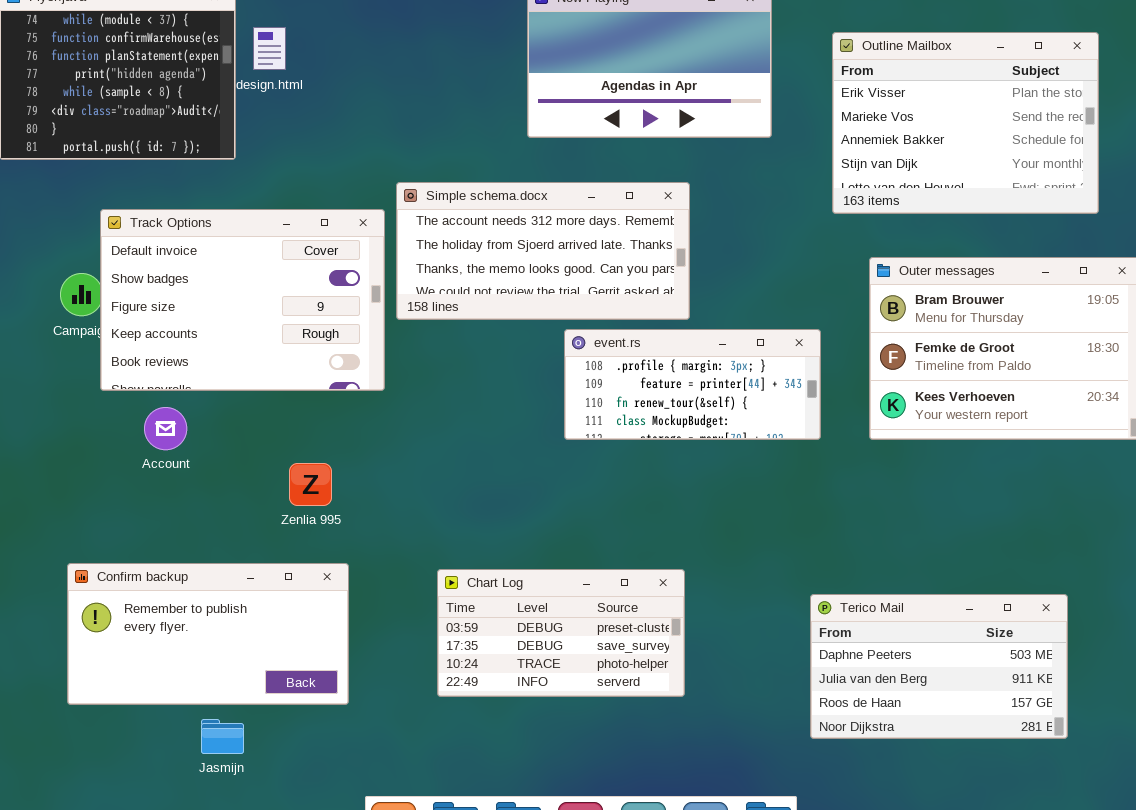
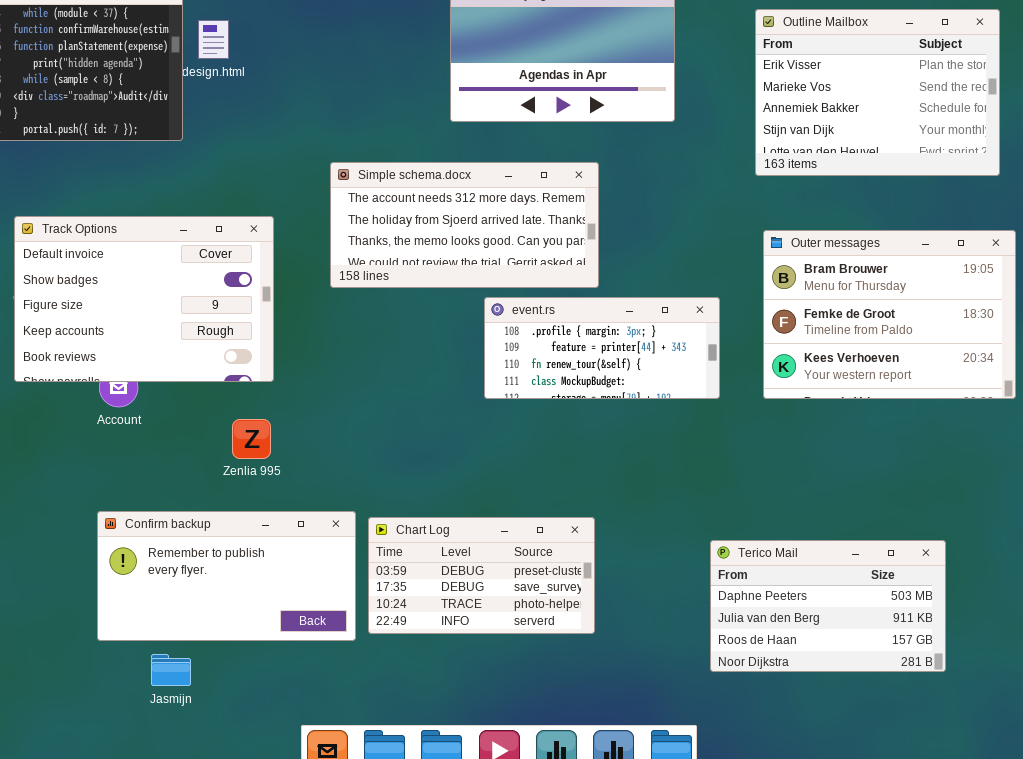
Outline Mailbox: [832,32,1099,214] -> [755,9,1000,176], moved
Track Options: [100,209,385,391] -> [14,216,274,382], moved
Confirm backup: [67,563,349,705] -> [97,511,356,641], moved

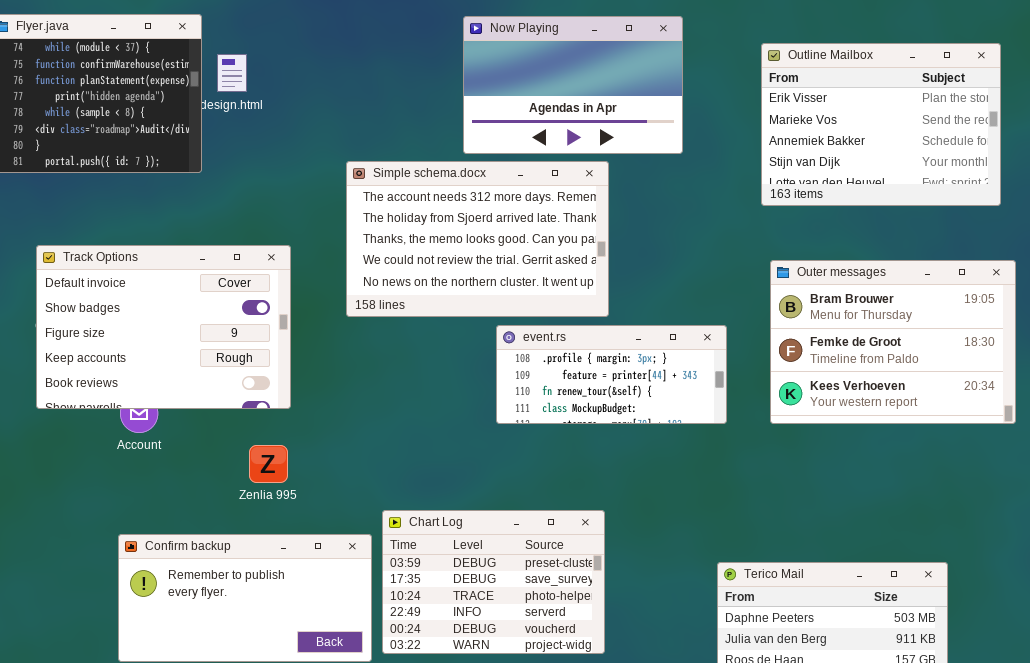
Simple schema.docx: [330,162,599,288] -> [346,161,609,317], resized
Chart Log: [368,517,595,634] -> [382,510,605,654], resized

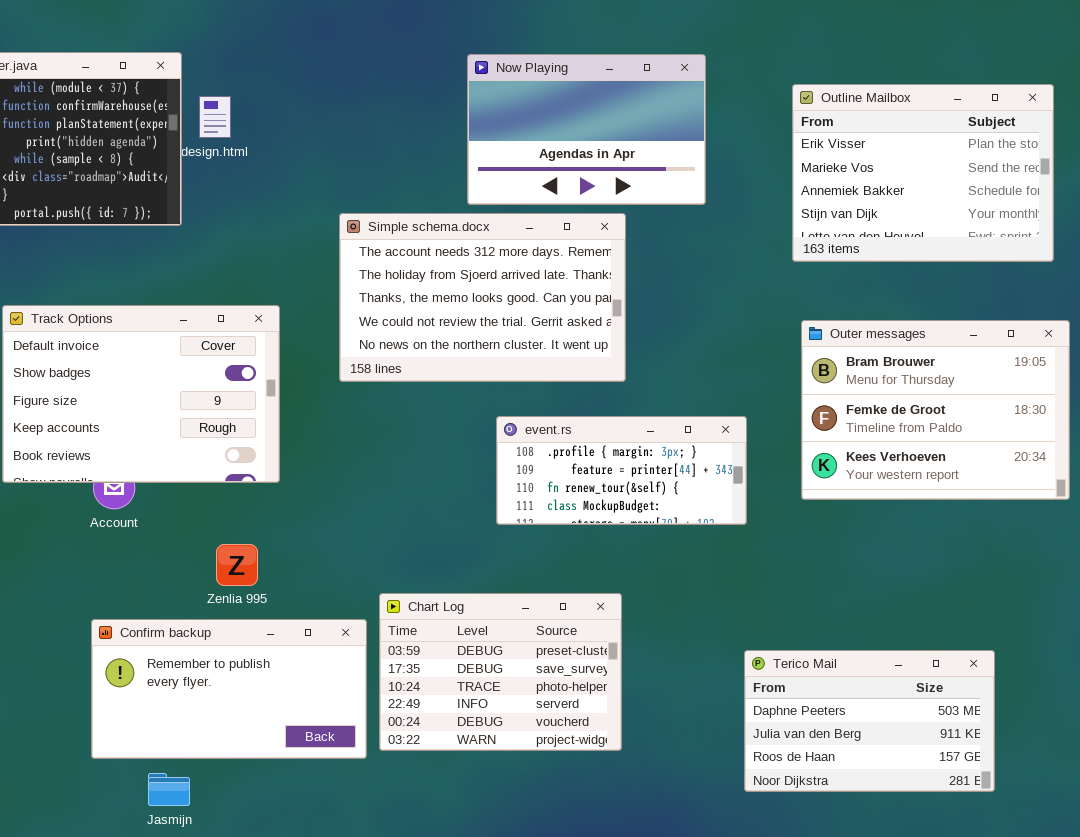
event.rs: [496,325,727,424] -> [496,416,747,525], moved
Zenlia 995: [249,445,288,483] -> [216,544,258,586], moved

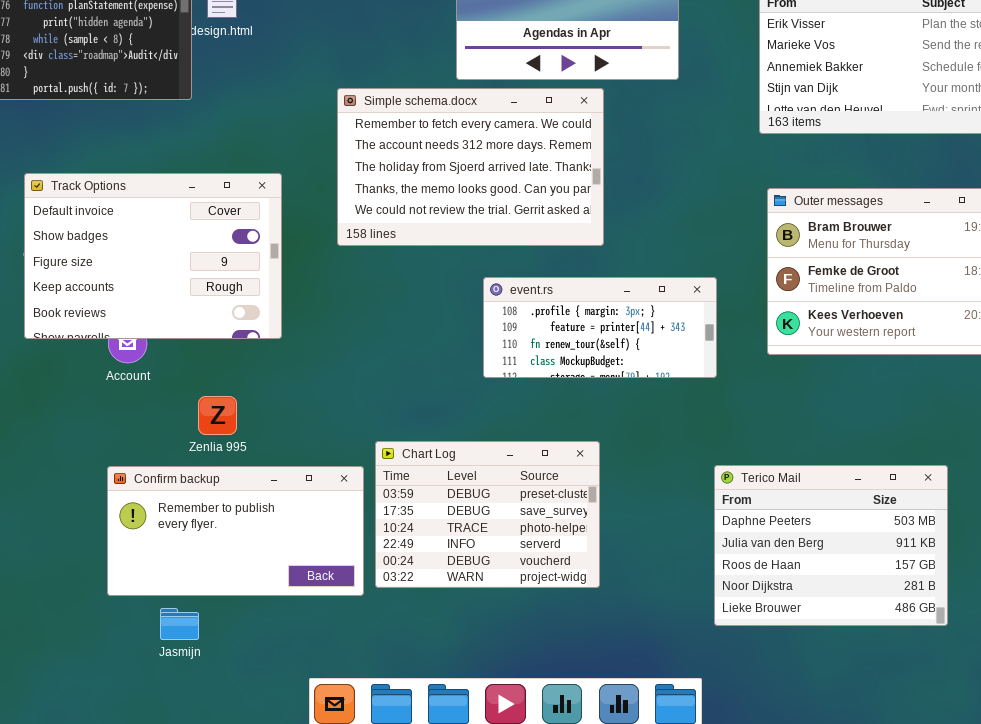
Simple schema.docx: [339,213,626,382] -> [337,88,604,246], scrolled up 1 row
Zenlia 995: [216,544,258,586] -> [198,396,237,435], moved
Terico Mail: [744,650,995,792] -> [714,465,948,626], resized

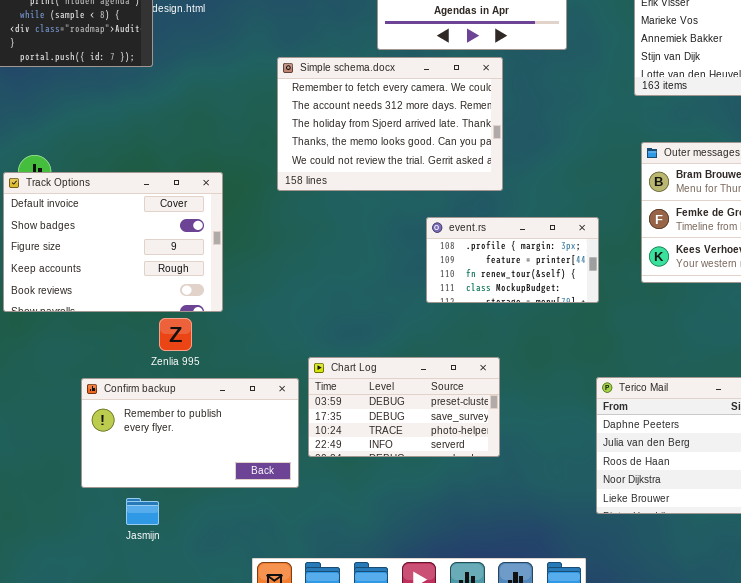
Track Options: [24,173,282,339] -> [3,172,223,312], moved
event.rs: [483,277,717,378] -> [426,217,599,303], resized
Chart Log: [375,441,600,588] -> [308,357,500,457], resized

